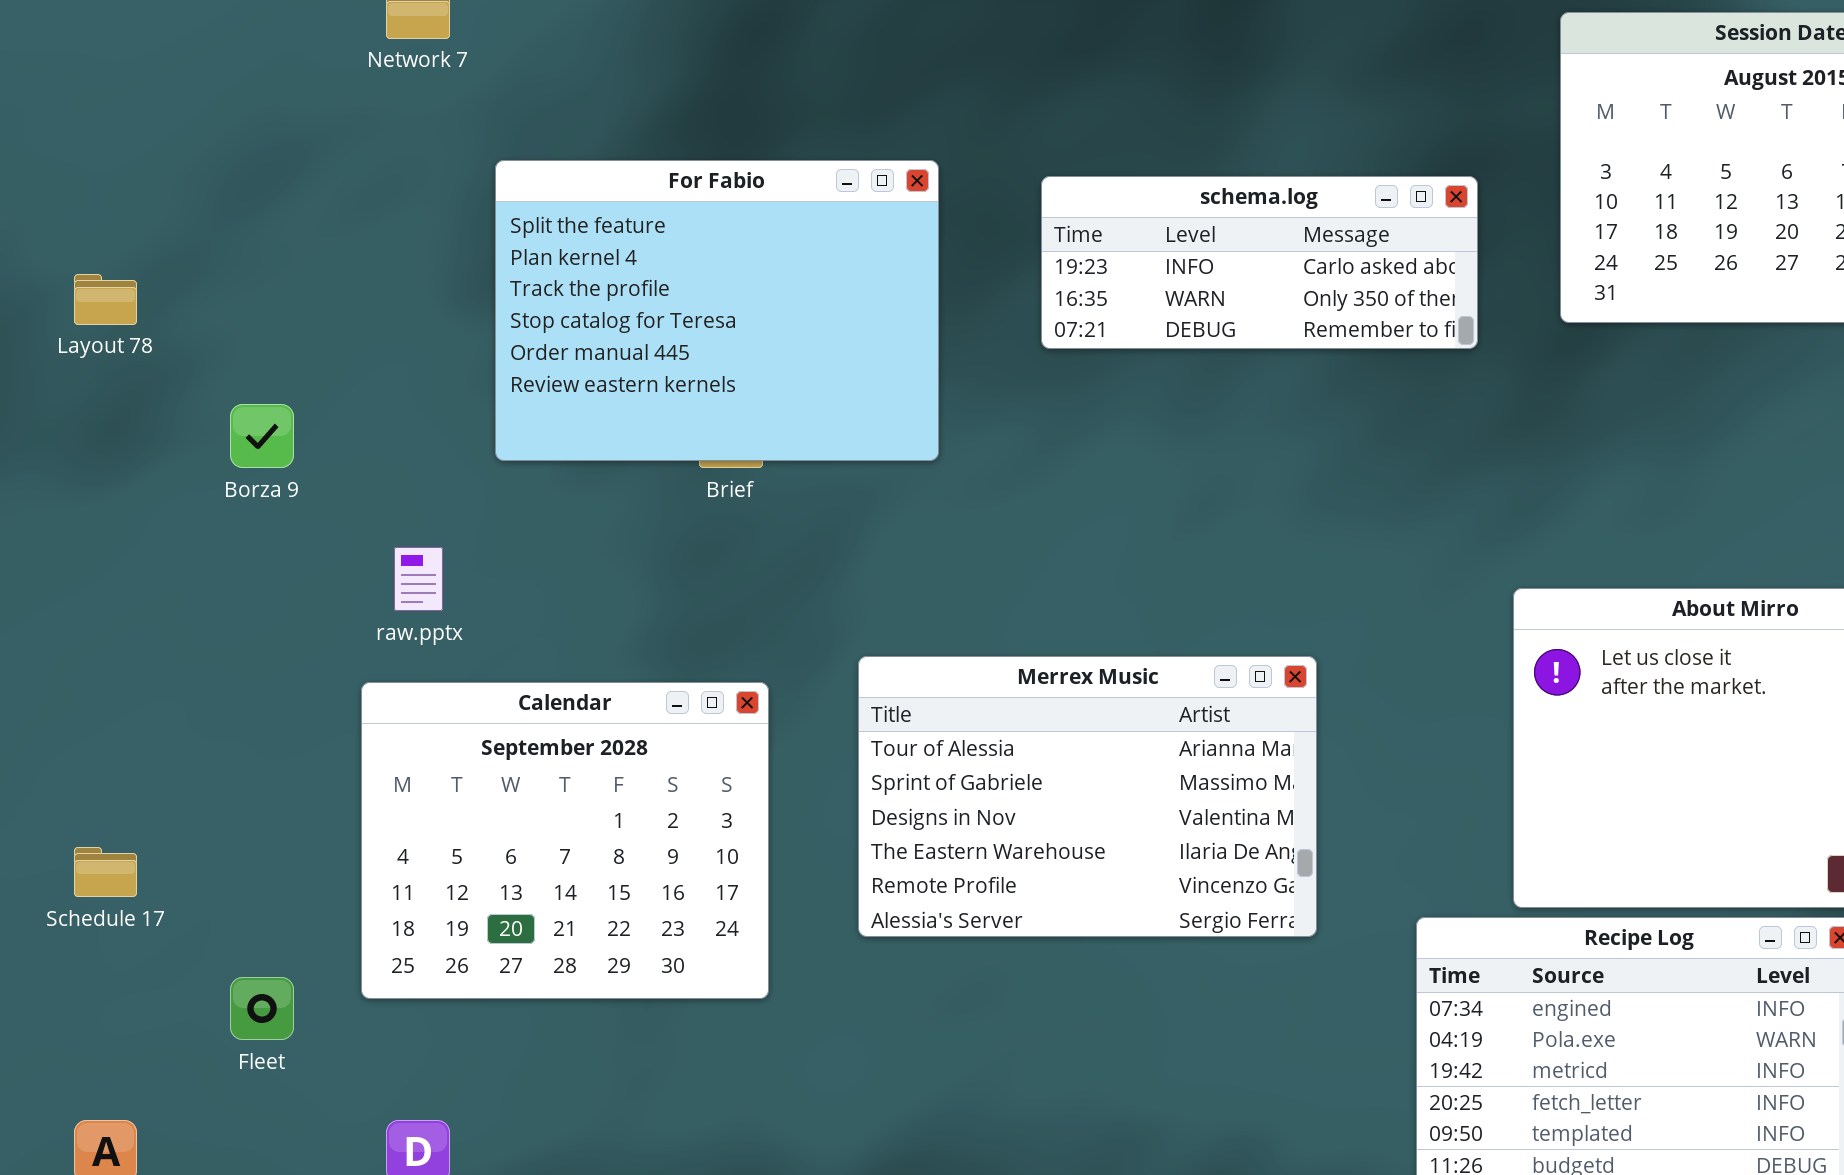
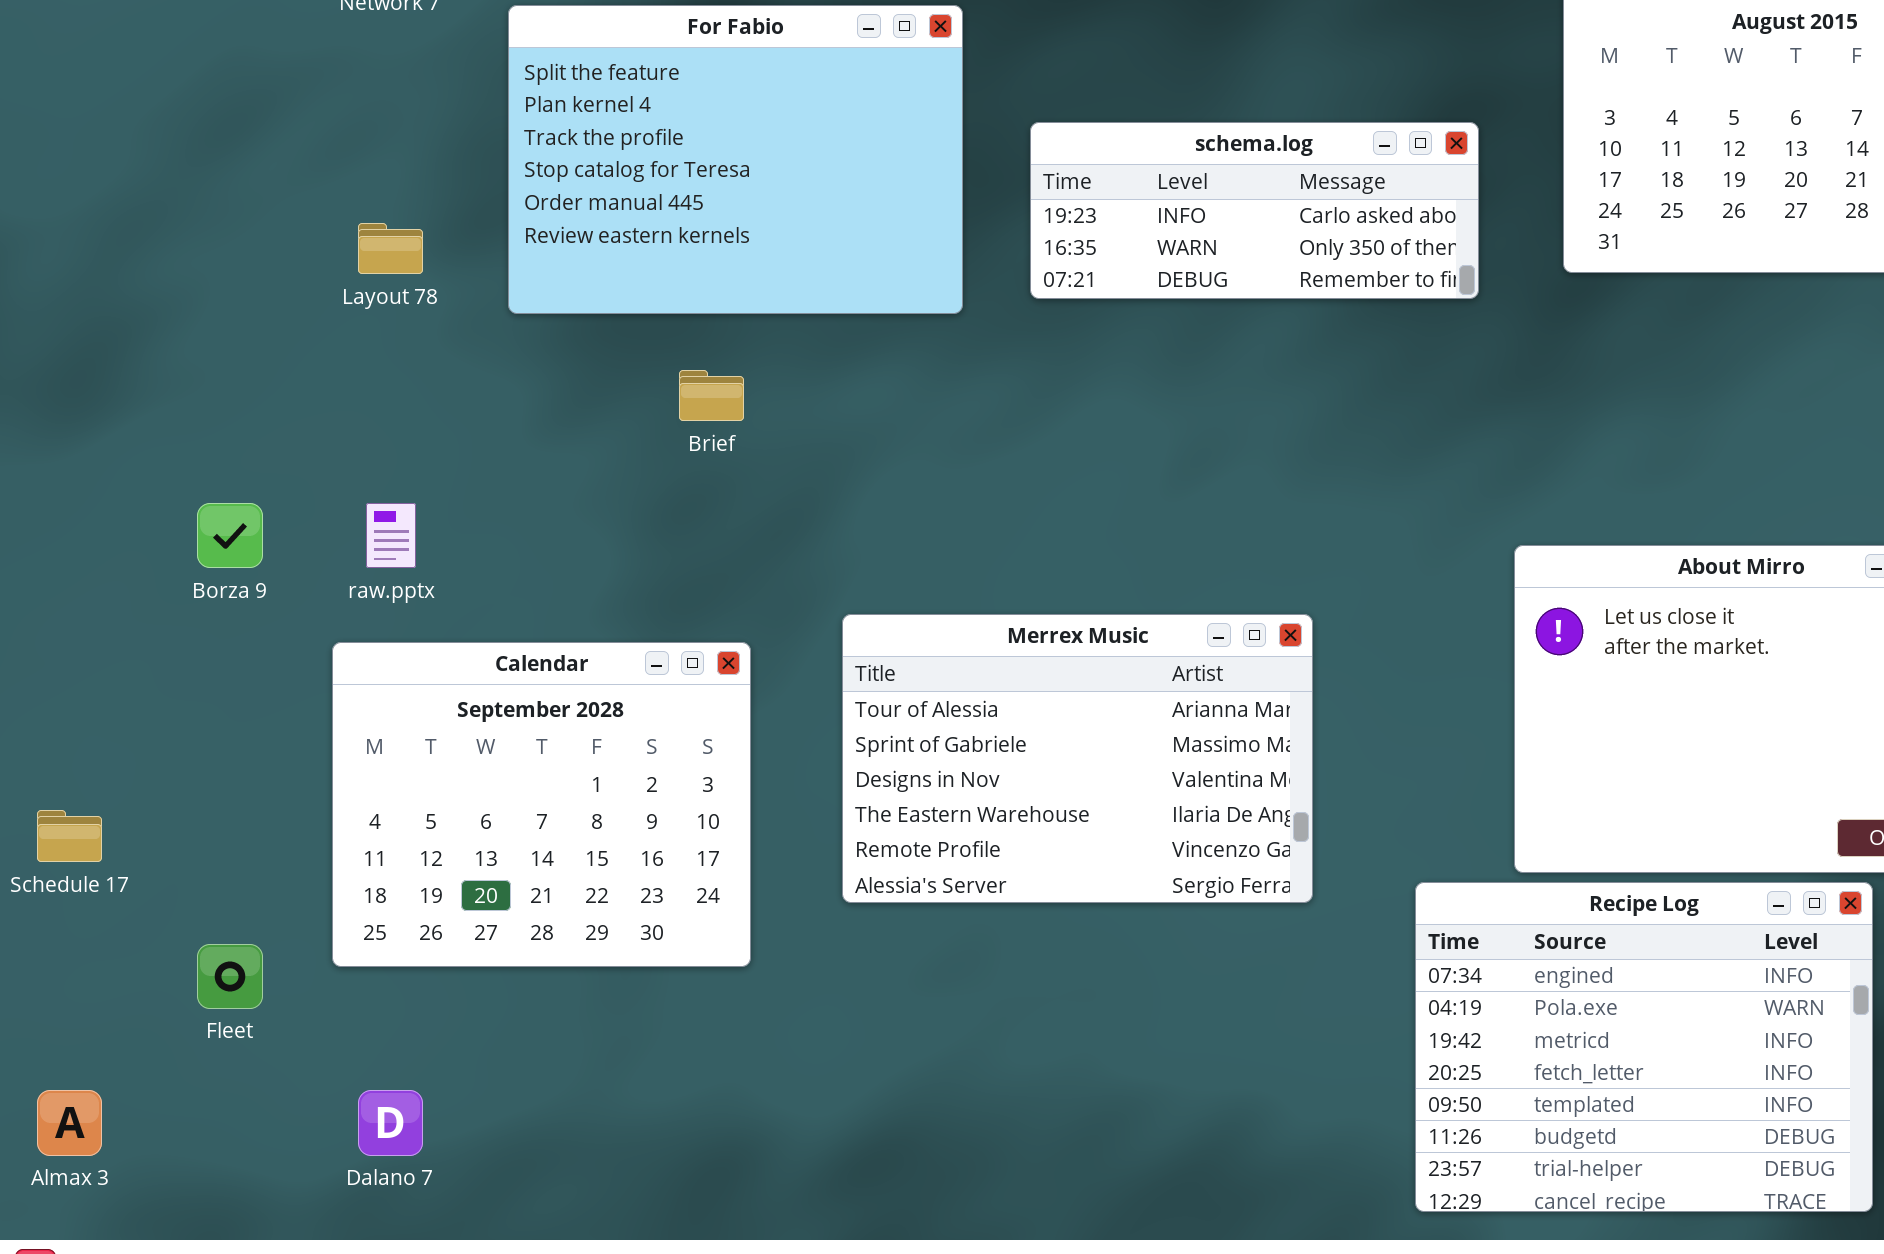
For Fabio: [495,160,939,461] -> [508,5,963,314], moved
Layout 78: [74,274,137,325] -> [358,223,423,274], moved
Borza 9: [230,404,294,468] -> [197,503,263,568], moved

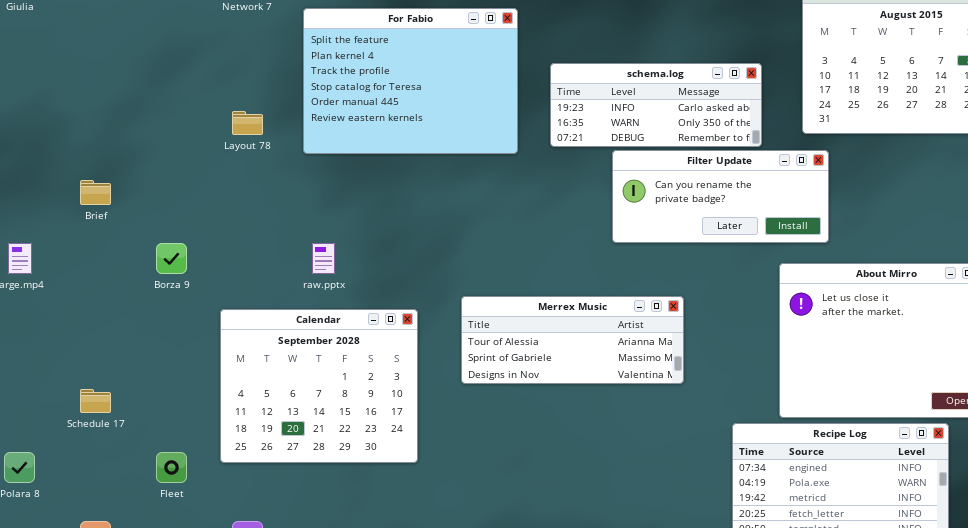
Filter Update: none -> [612,150,829,243], opened
Brief: [679,370,744,421] -> [80,180,111,205], moved
raw.pptx: [366,503,416,568] -> [312,243,335,274], moved
Merrex Music: [842,614,1313,903] -> [461,296,684,384], resized

